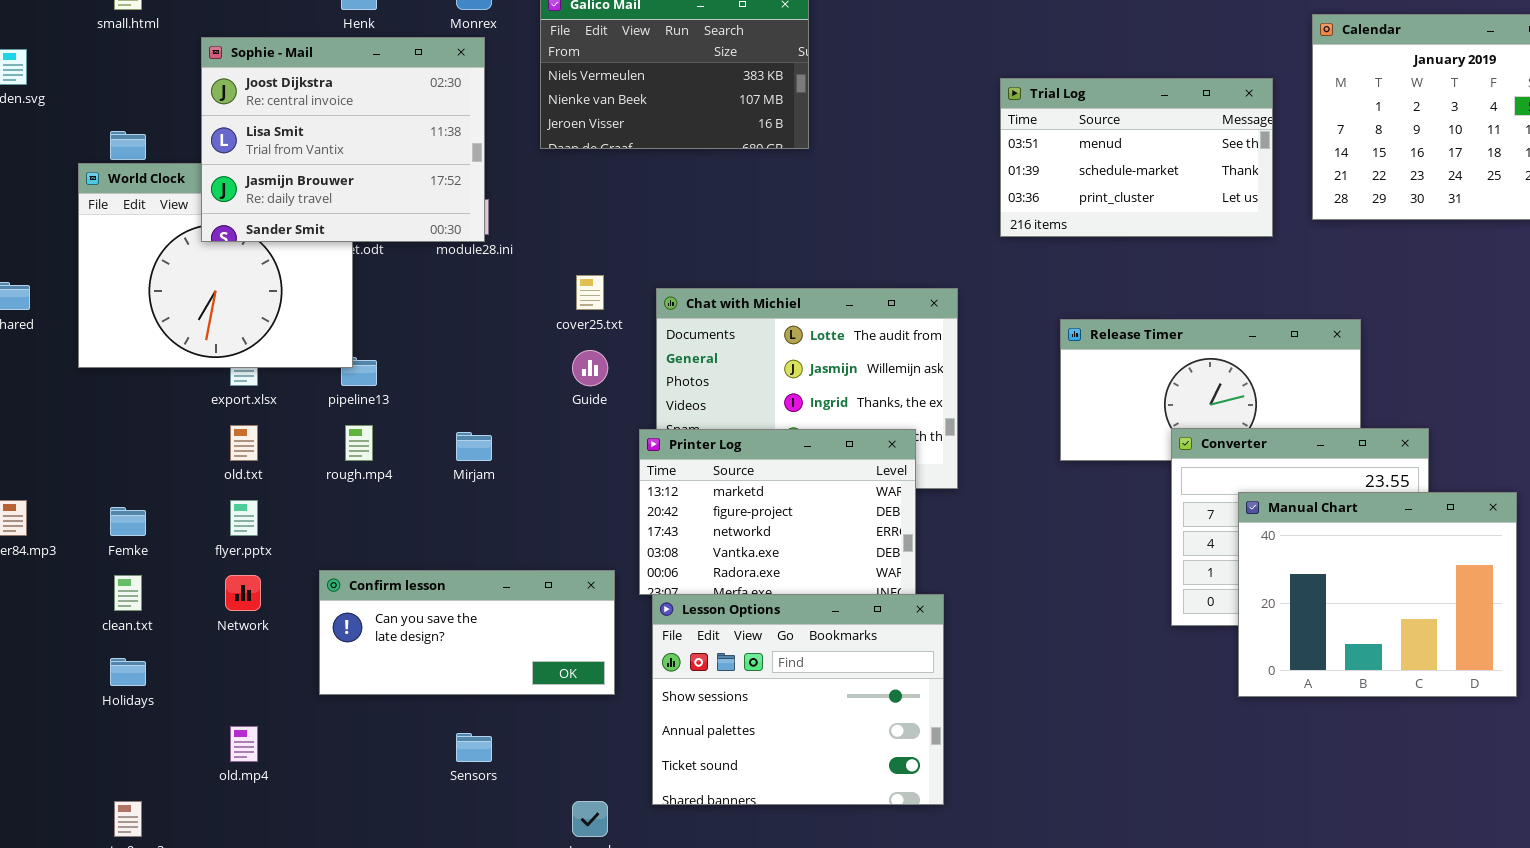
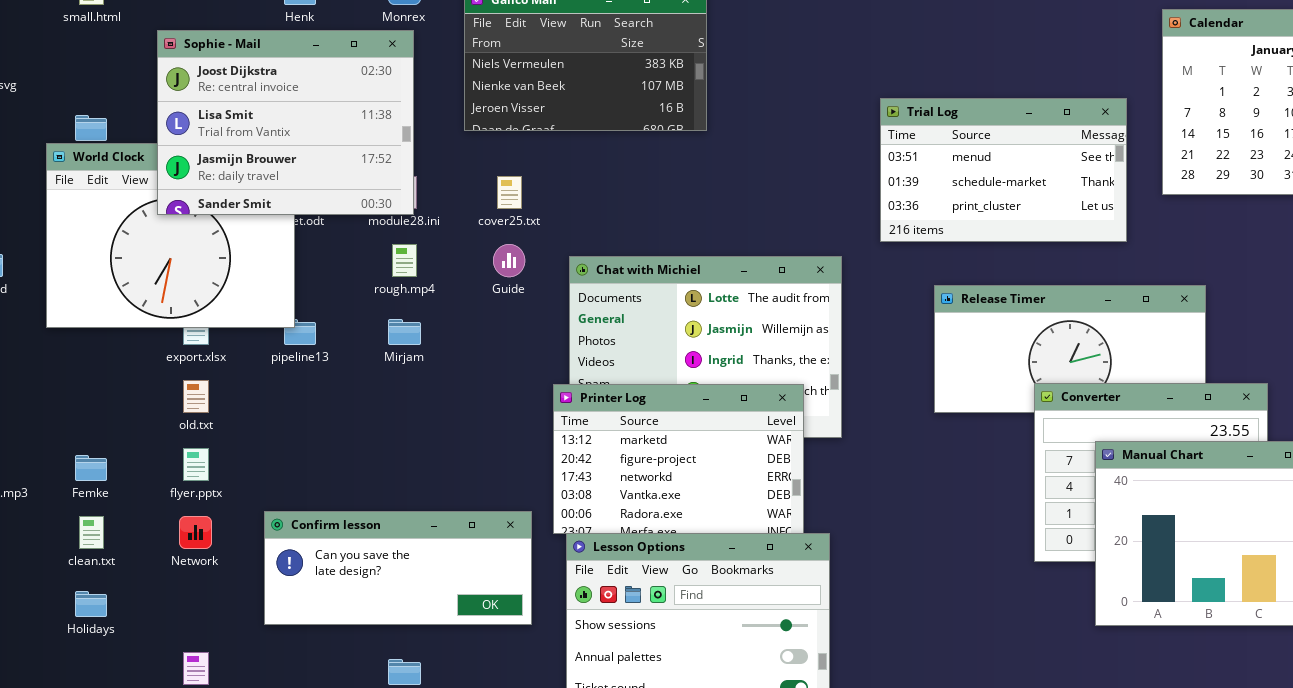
Trial Log: [1000,78,1273,237] -> [880,98,1127,242], moved
cover25.txt: [576,275,604,310] -> [497,176,522,209], moved
Guide: [572,350,608,386] -> [493,244,525,277], moved
rough.mp4: [345,425,373,461] -> [392,244,417,277], moved
Mirjam: [456,432,492,461] -> [388,319,421,345], moved

